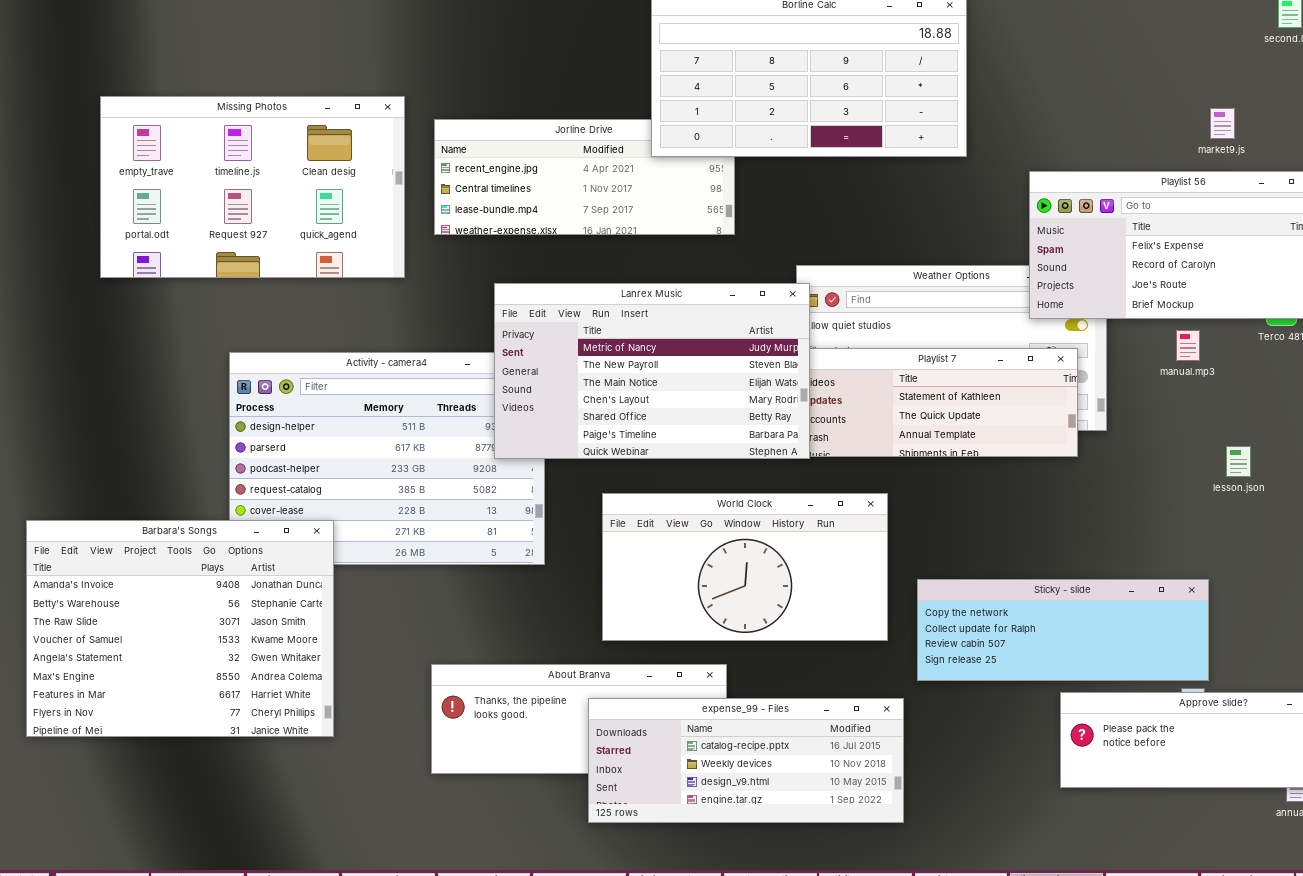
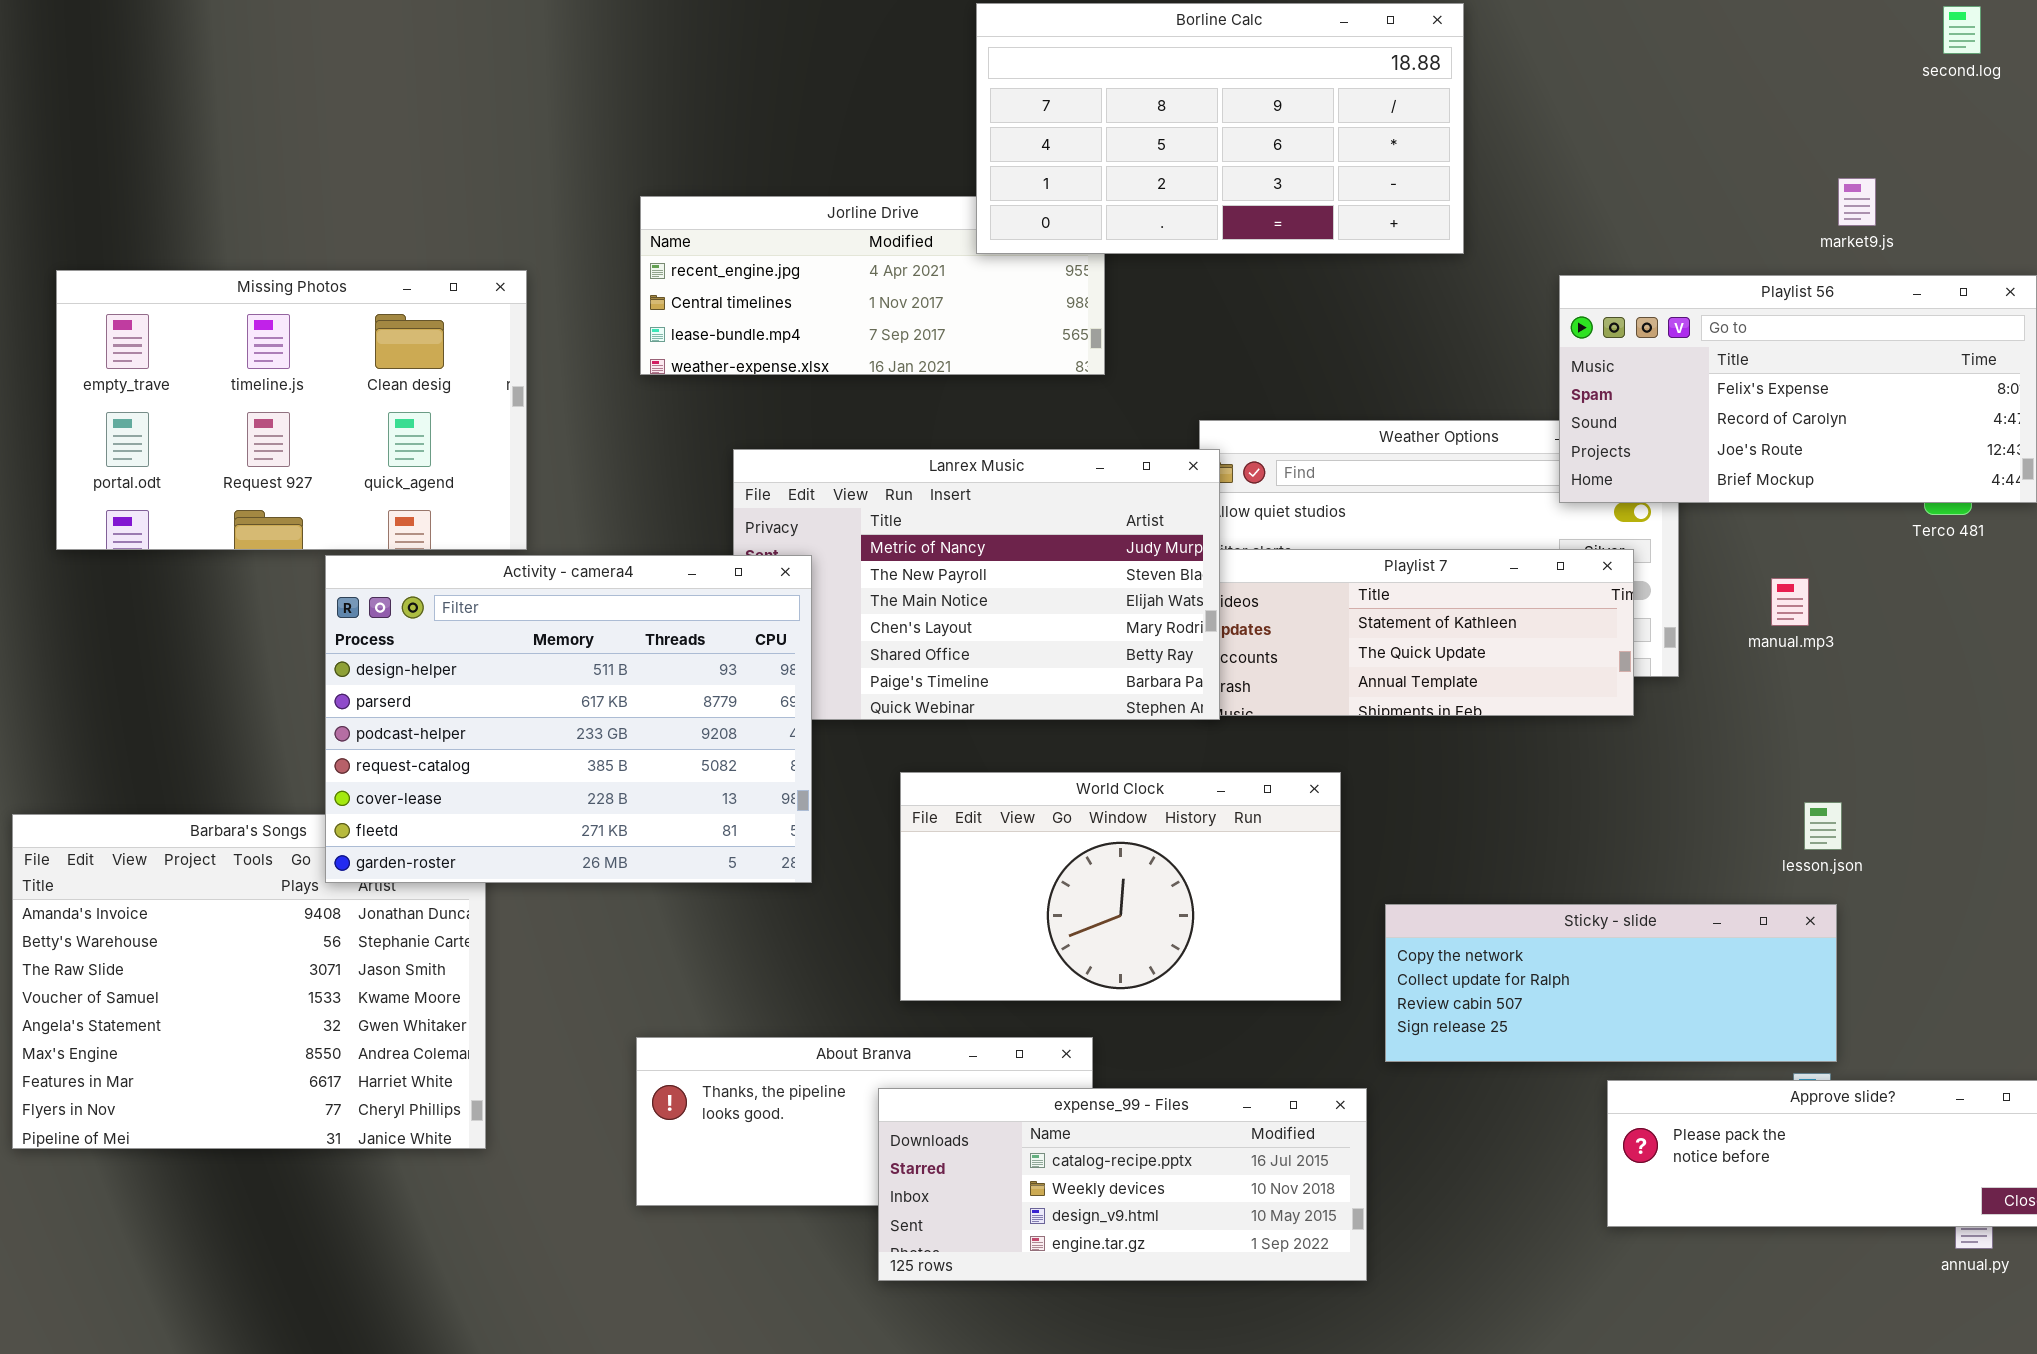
Missing Photos: [100,96,405,278] -> [56,270,527,550], moved
manual.mp3: [1176,330,1200,361] -> [1771,578,1809,626], moved
Activity - camera4: [229,352,545,565] -> [325,555,812,883], raised
lesson.json: [1226,446,1251,477] -> [1804,802,1842,850], moved

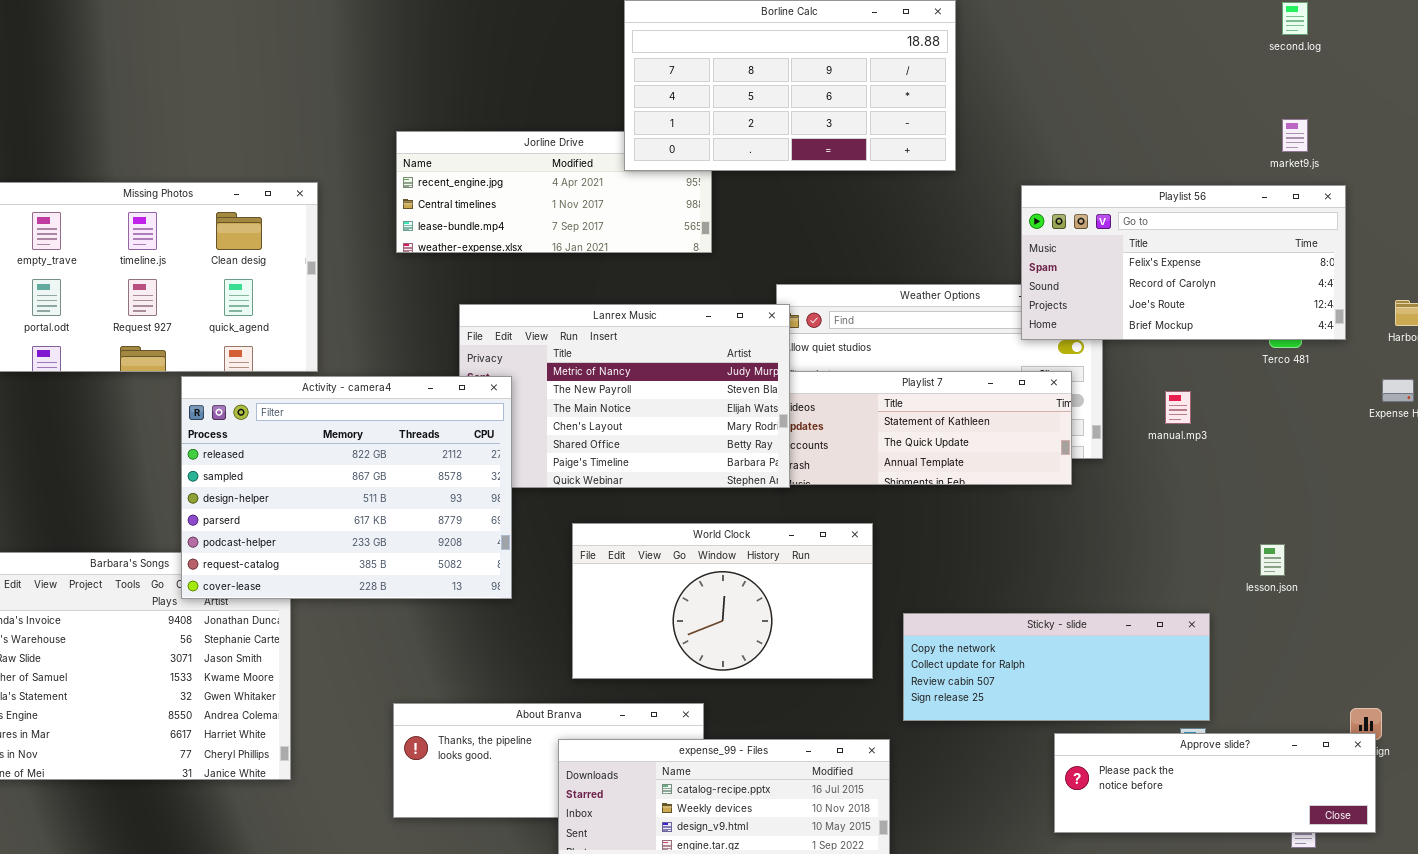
market9.js: [1838,178,1876,226] -> [1282,119,1308,152], moved
Activity - camera4: [325,555,812,883] -> [181,376,512,599], scrolled up 2 rows
lesson.json: [1804,802,1842,850] -> [1260,544,1285,576], moved

